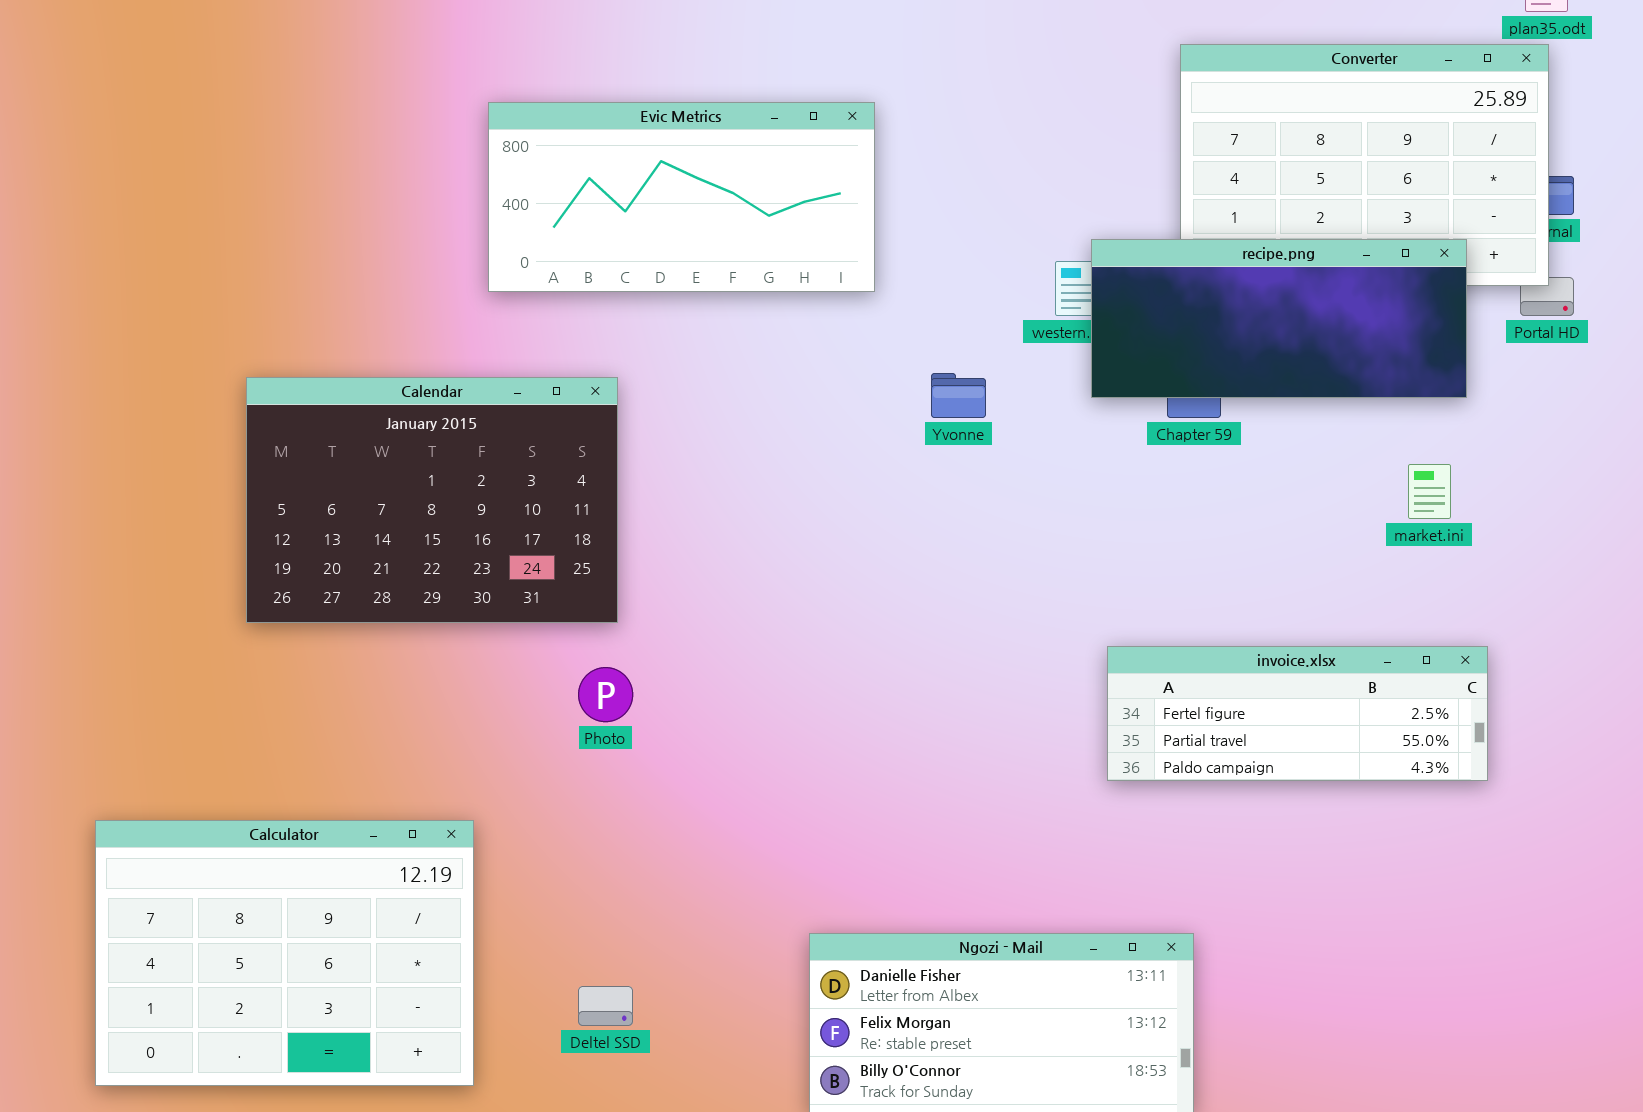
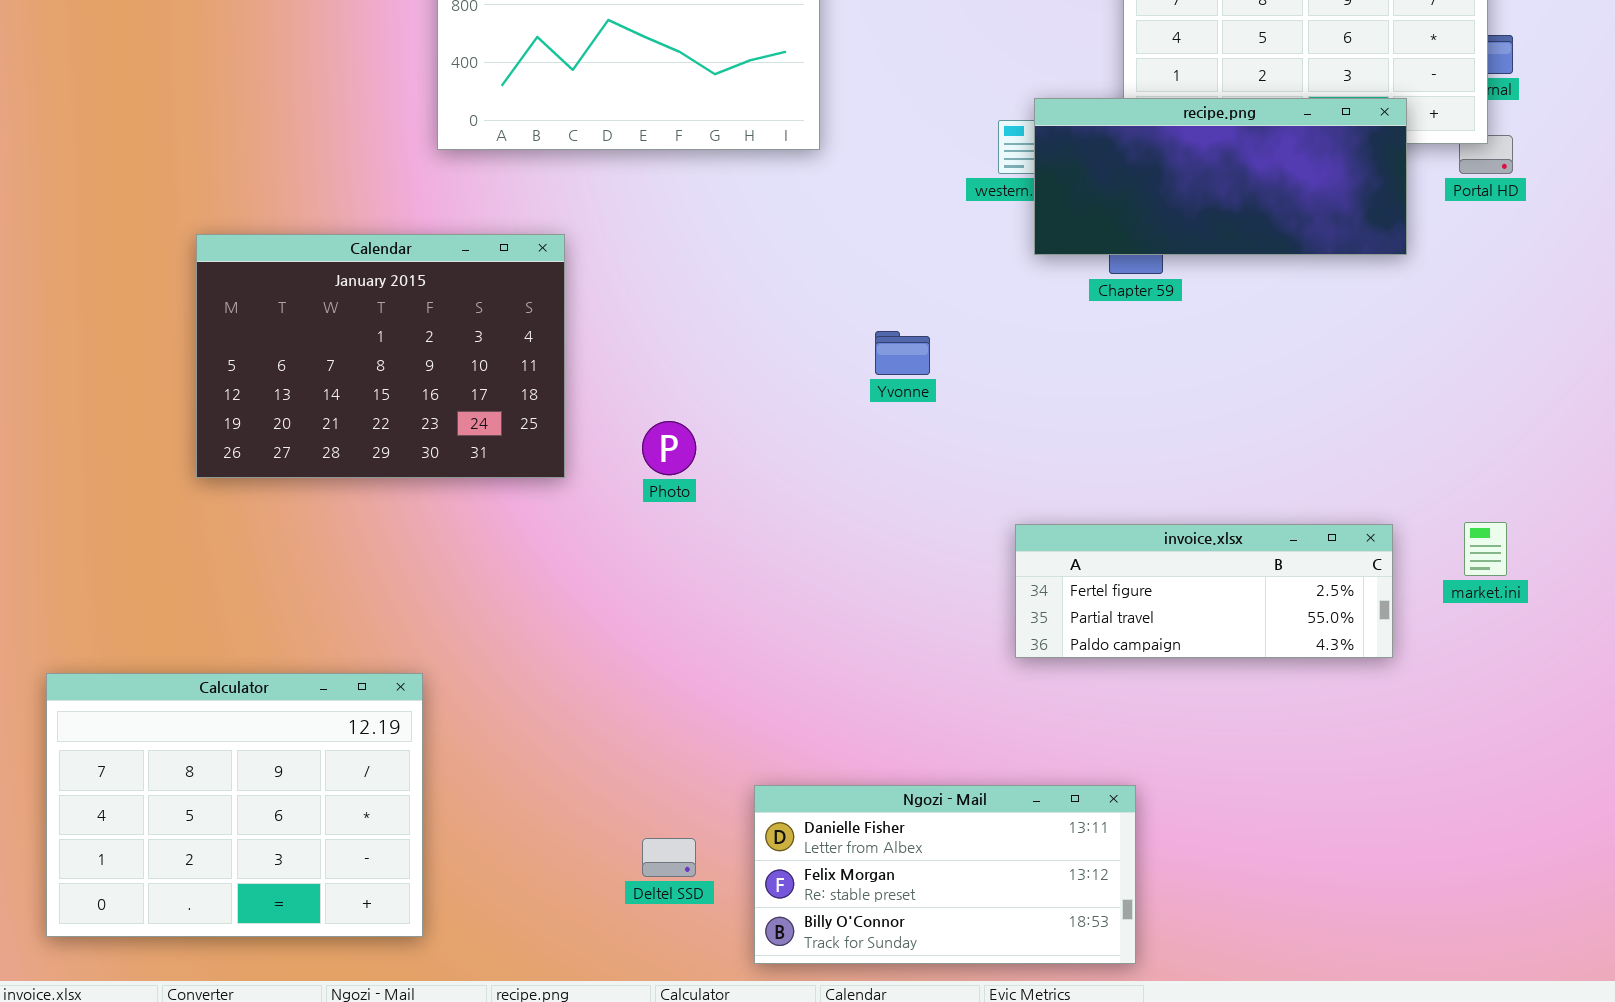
Yvonne: [931,373,986,418] -> [875,331,930,375], moved
market.ini: [1408,464,1451,519] -> [1464,522,1507,576], moved
invoice.xlsx: [1107,646,1488,781] -> [1015,524,1393,658], moved
Photo: [578,667,633,722] -> [642,421,696,475], moved
Deltel SSD: [578,986,633,1026] -> [642,838,696,877], moved

